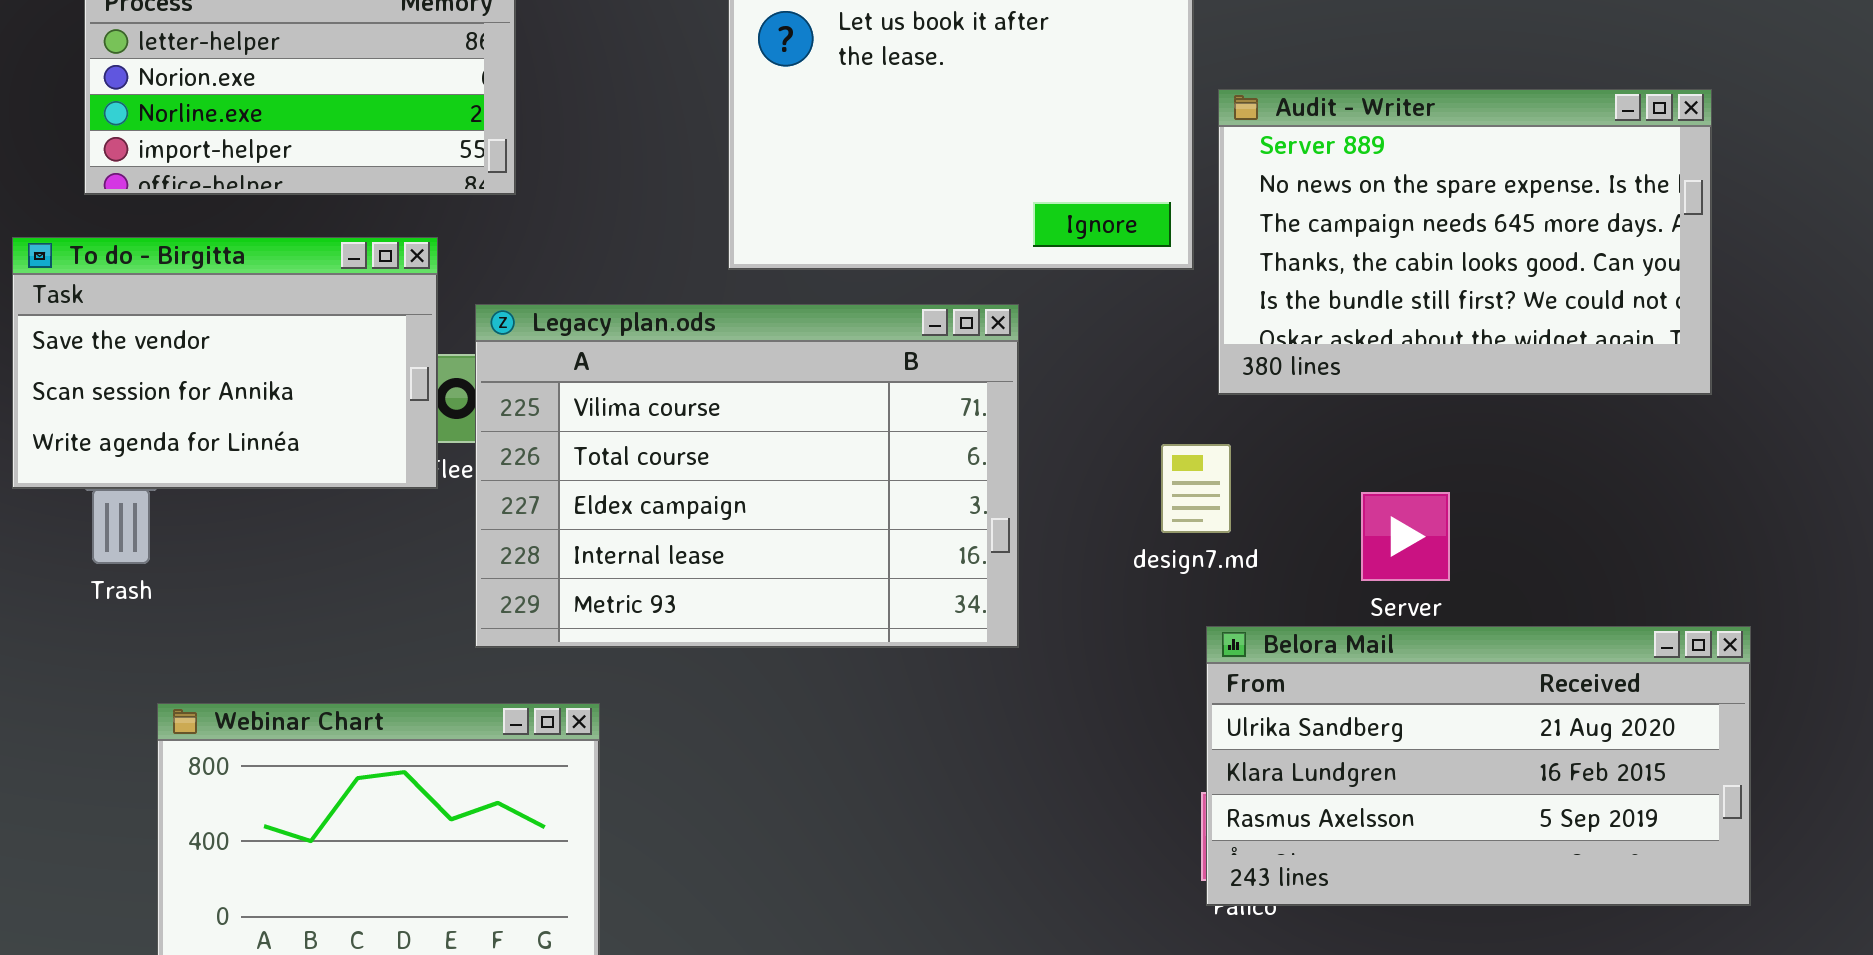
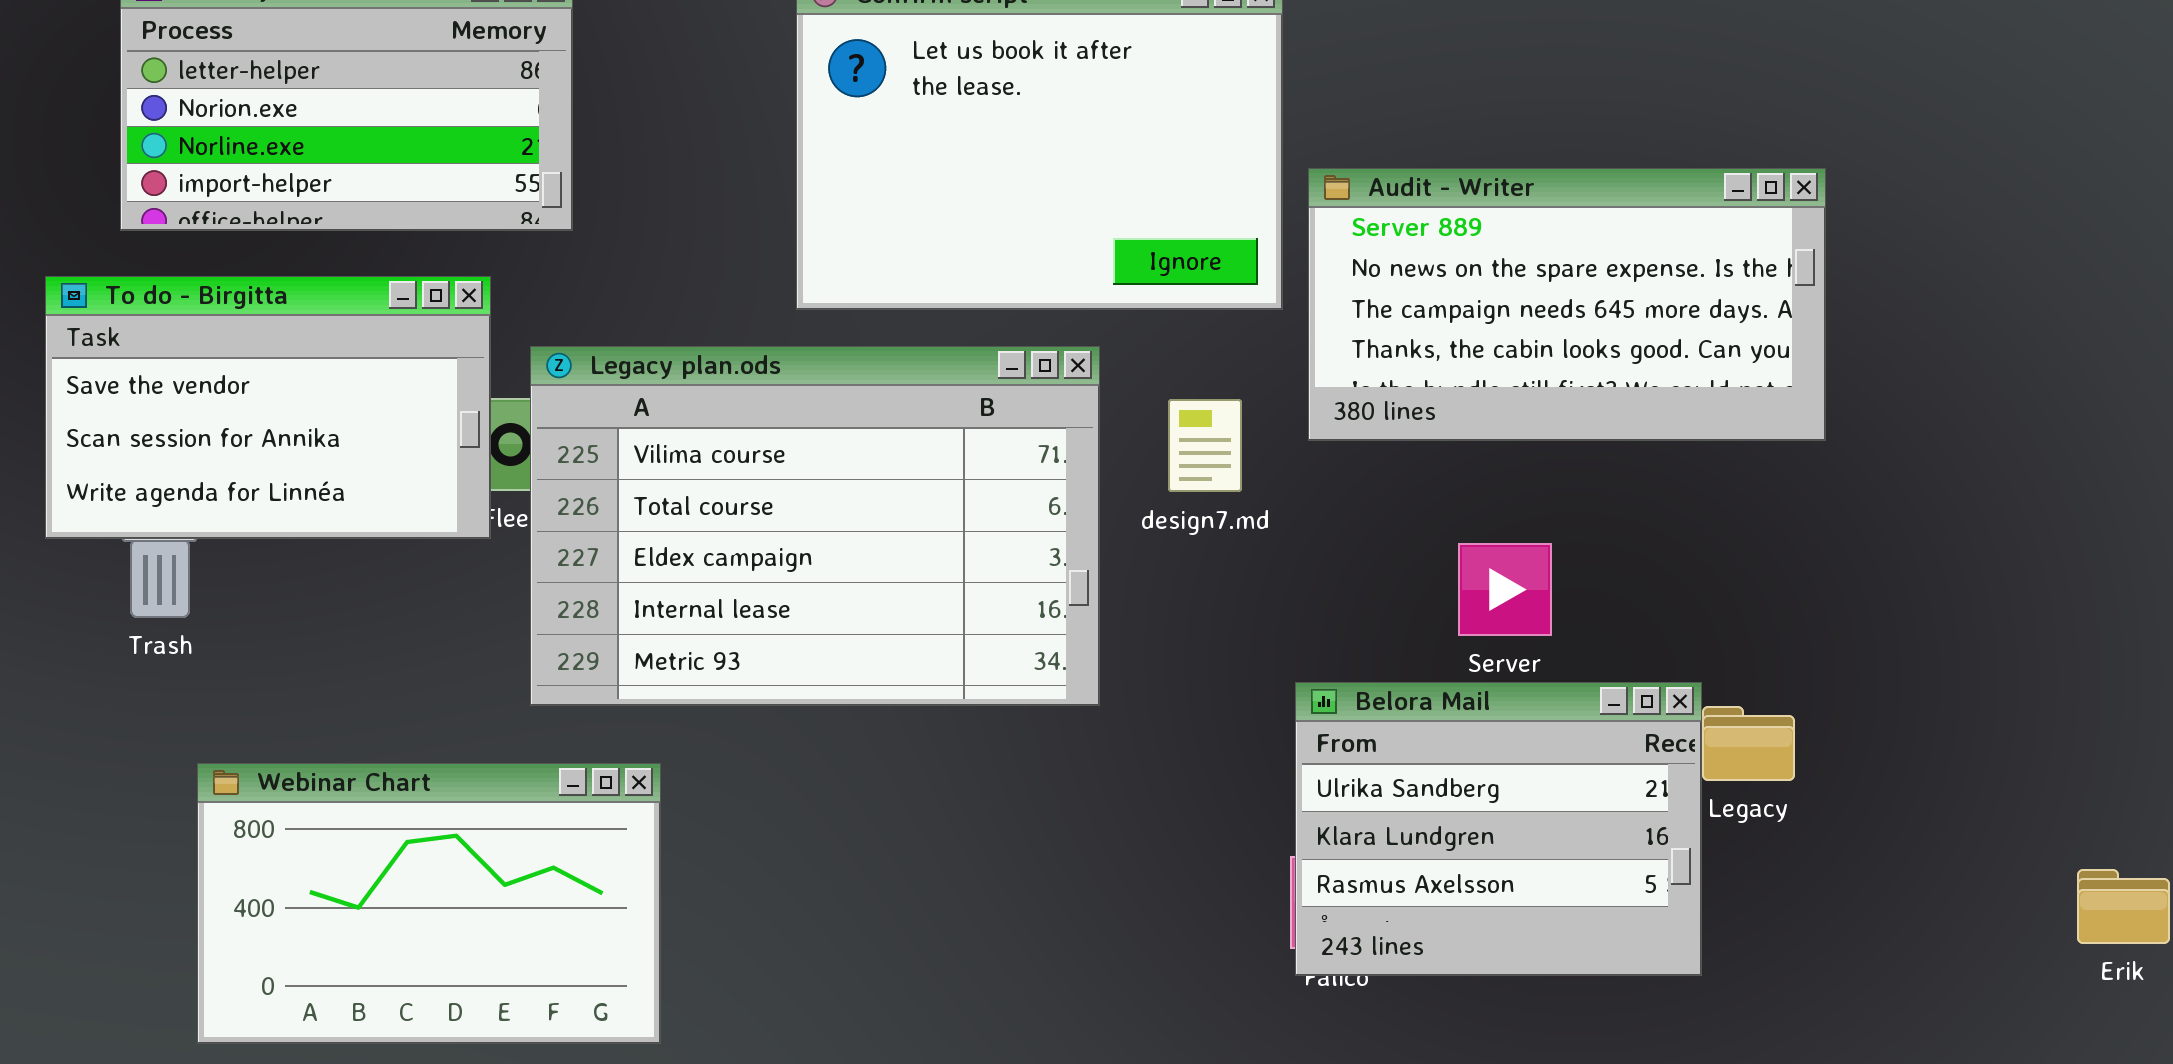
Audit - Writer: [1218,89,1712,395] -> [1308,168,1826,441], resized
design7.md: [1161,444,1231,533] -> [1168,399,1242,492], moved
Belora Mail: [1206,626,1751,906] -> [1295,682,1702,976], resized

